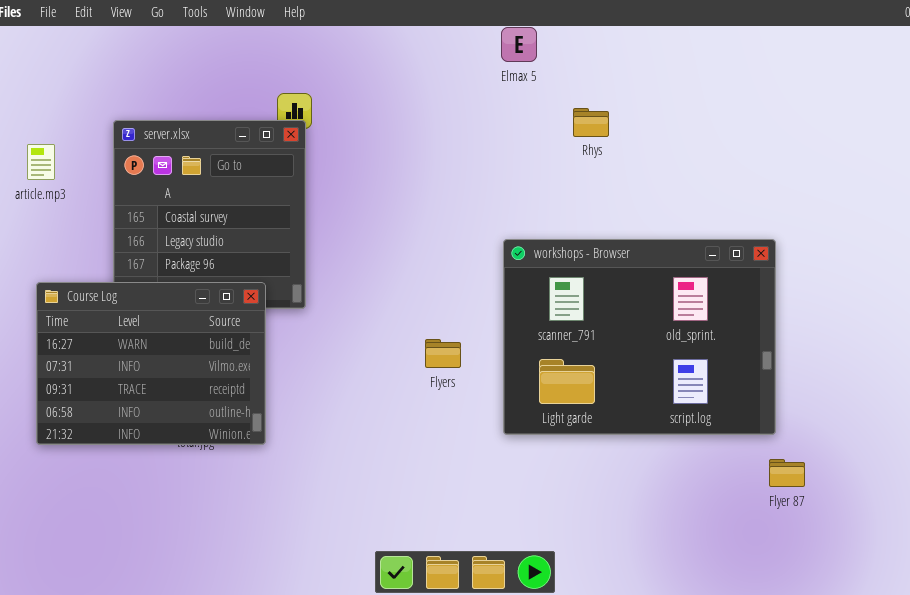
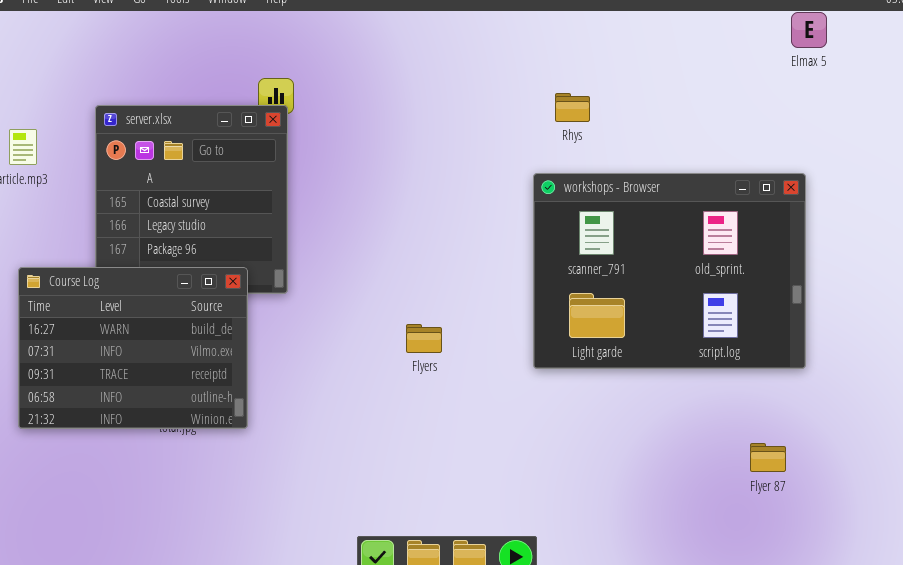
Elmax 5: [501,27,537,62] -> [791,12,827,48], moved
workshops - Browser: [503,239,776,435] -> [533,173,806,369], moved

